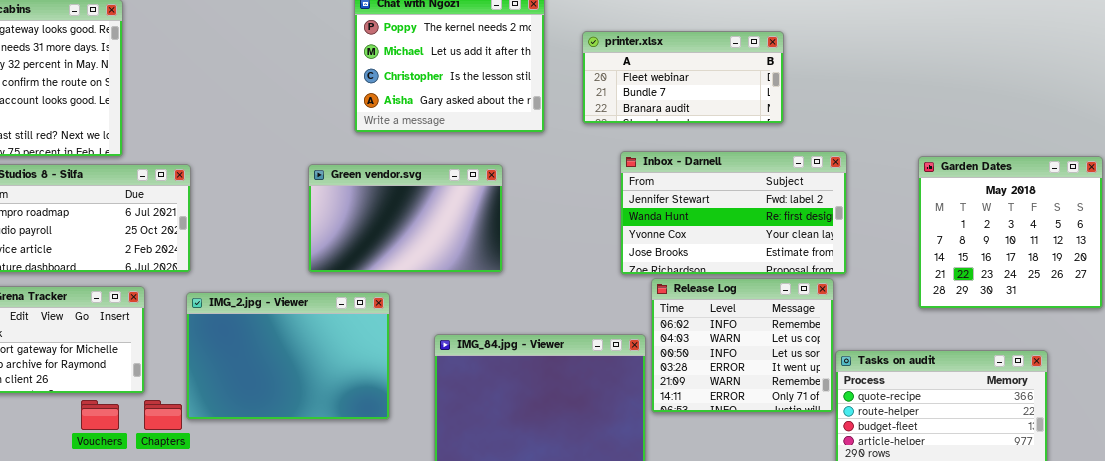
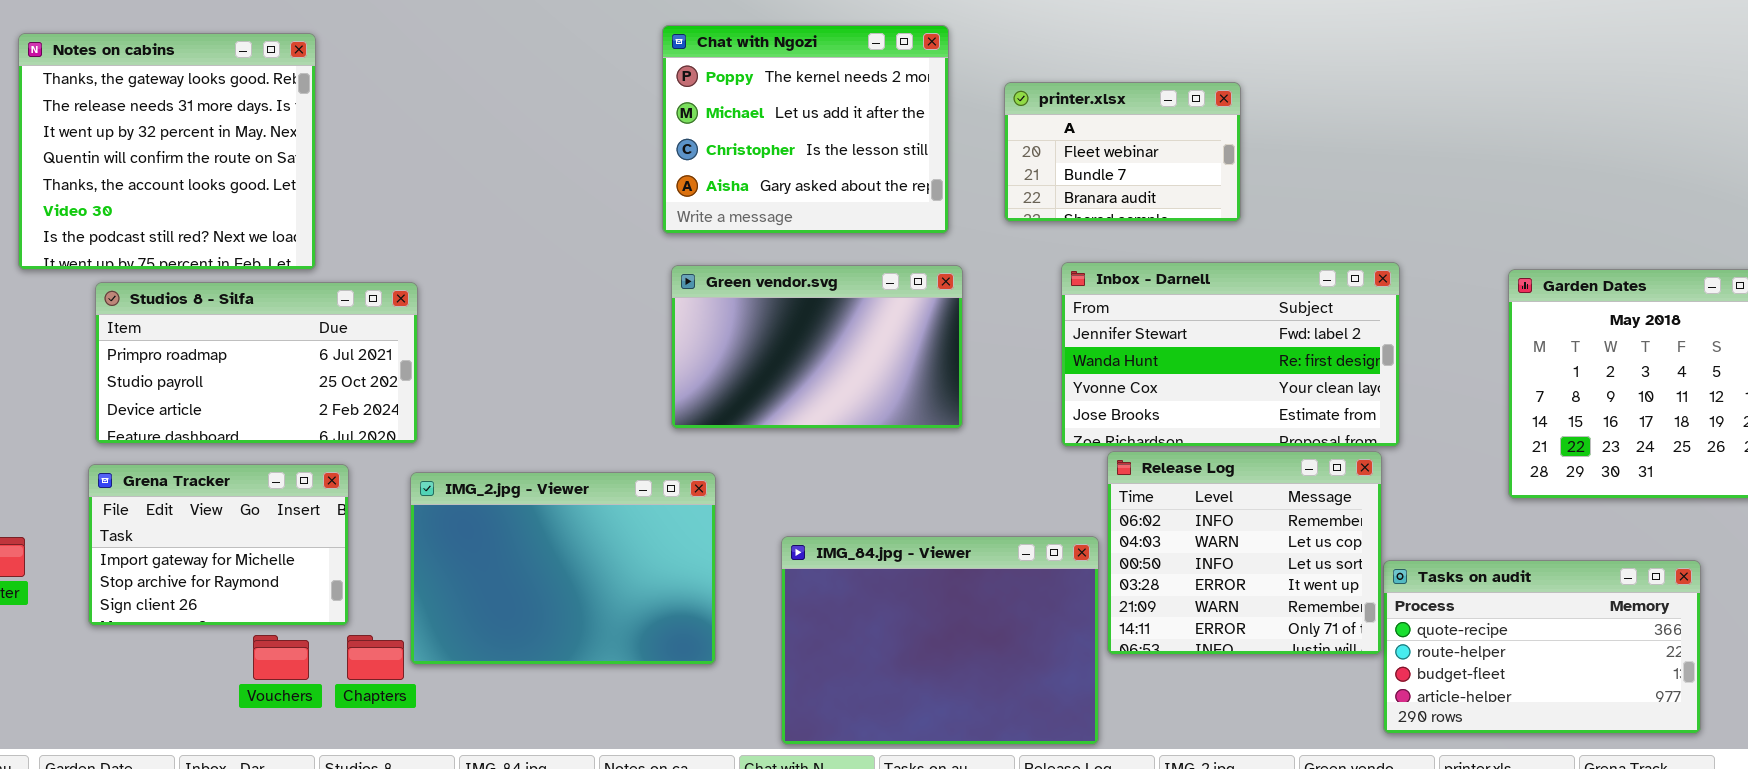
printer.xlsx: [582,31,784,124] -> [1004,82,1241,222], resized
Green vendor.svg: [308,164,503,273] -> [671,265,963,429], moved

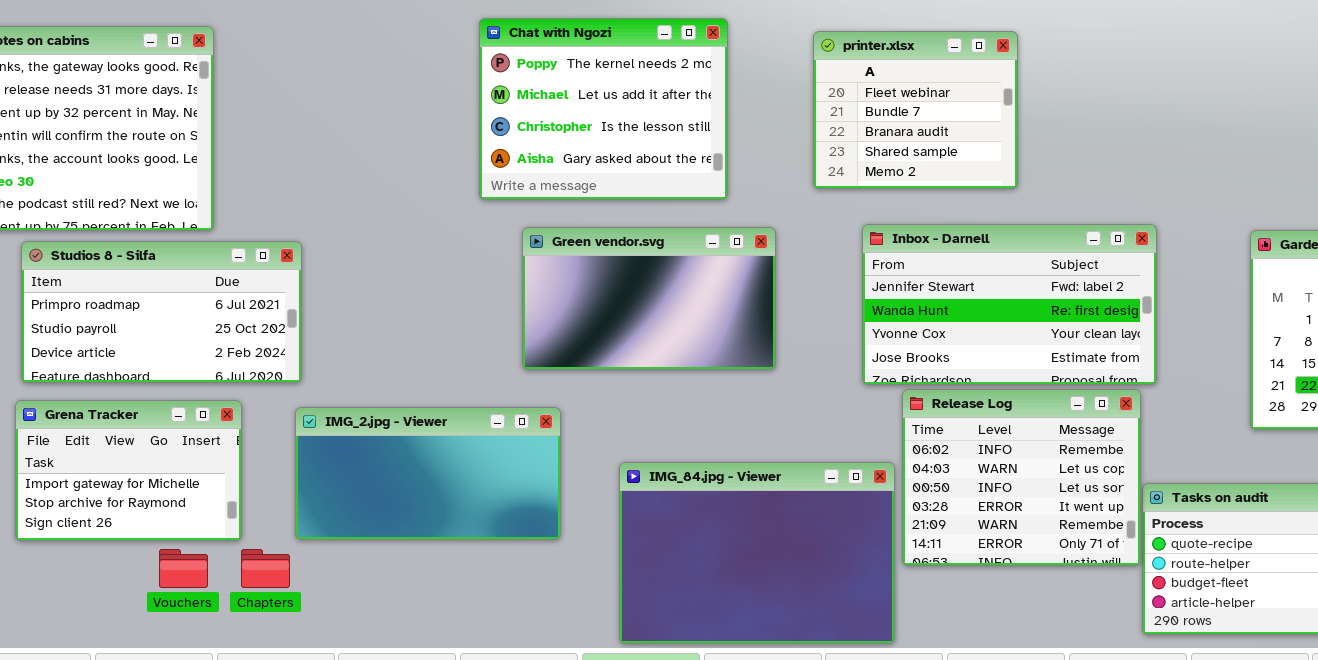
Chat with Ngozi: [662,25,949,234] -> [479,18,728,200], moved
printer.xlsx: [1004,82,1241,222] -> [813,31,1018,189], resized
IMG_2.jpg - Viewer: [410,472,716,665] -> [295,407,561,540], resized

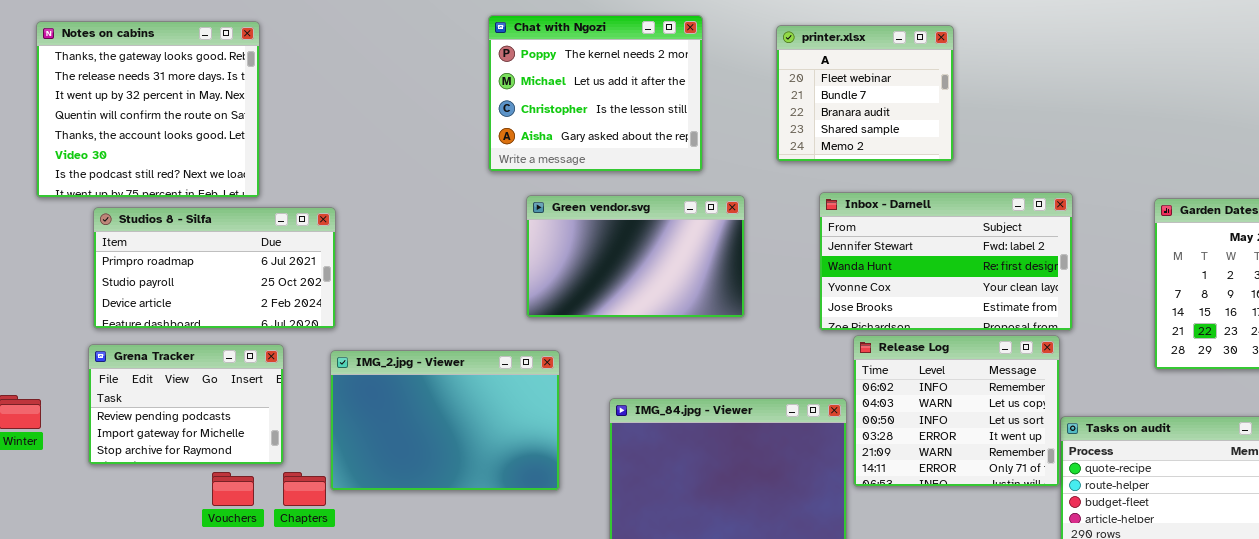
Grena Tracker: [15,400,242,541] -> [88,344,284,465], scrolled up 1 row
IMG_2.jpg - Viewer: [295,407,561,540] -> [330,350,560,491], resized

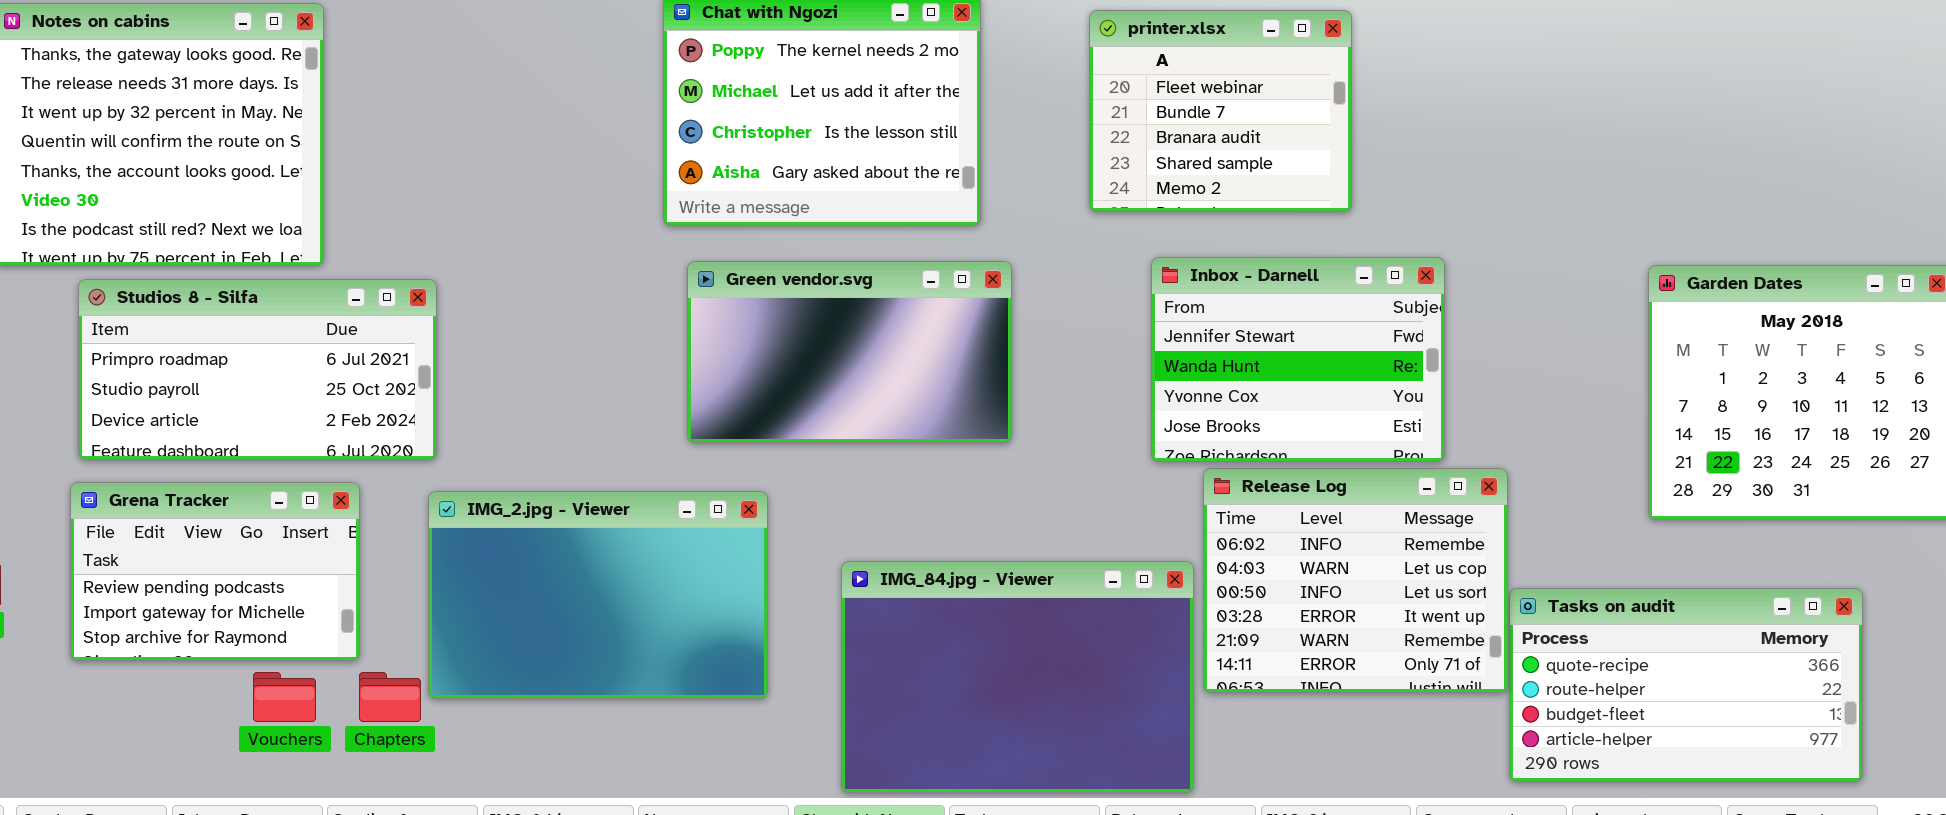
Inbox - Darnell: [819,192,1073,331] -> [1151,257,1445,462], resized
Green vendor.svg: [526,195,745,318] -> [687,261,1012,443], moved

